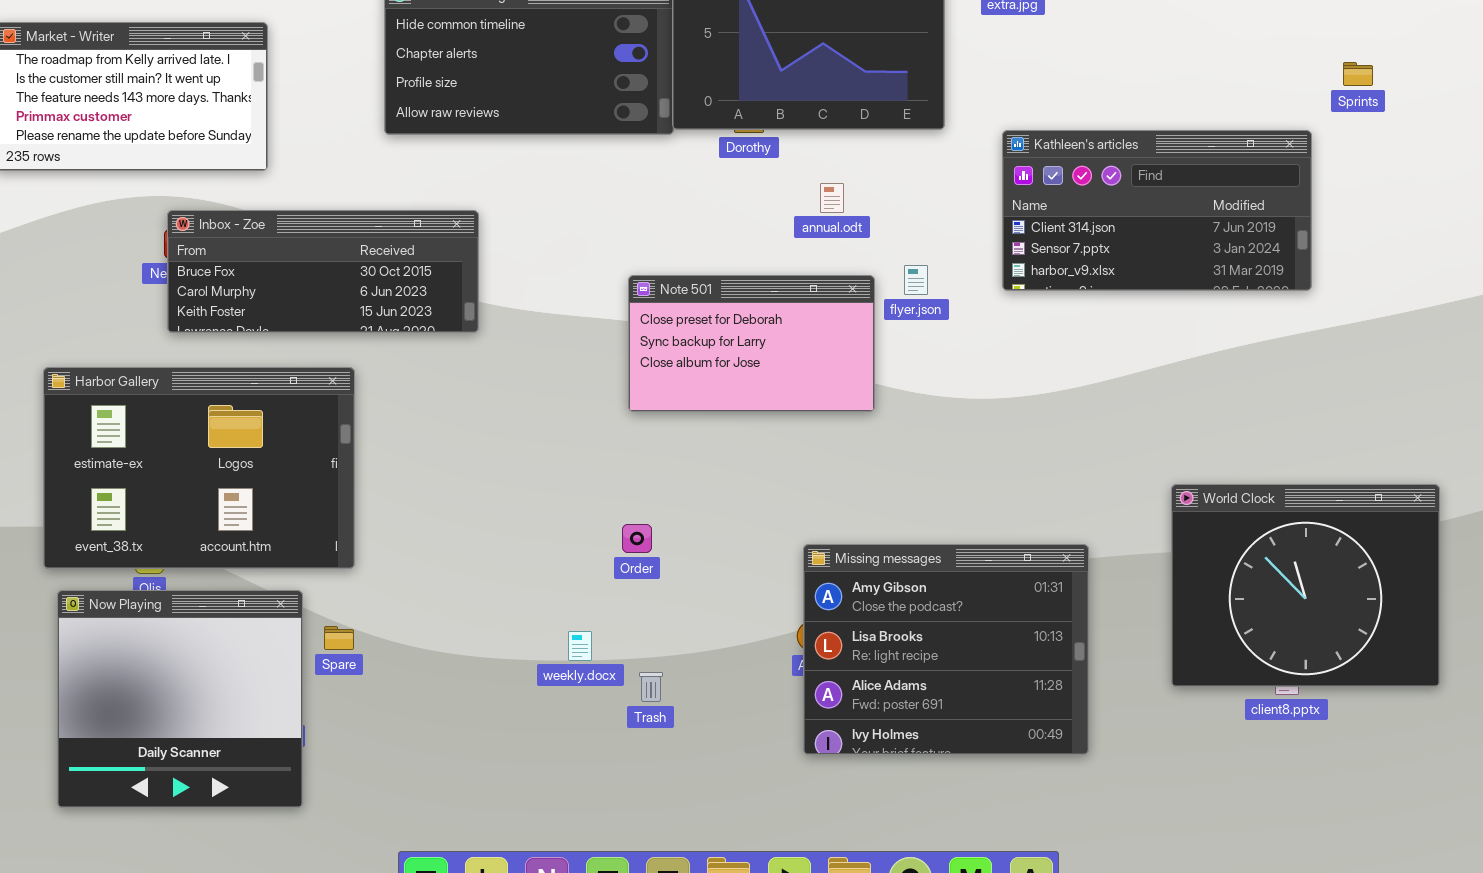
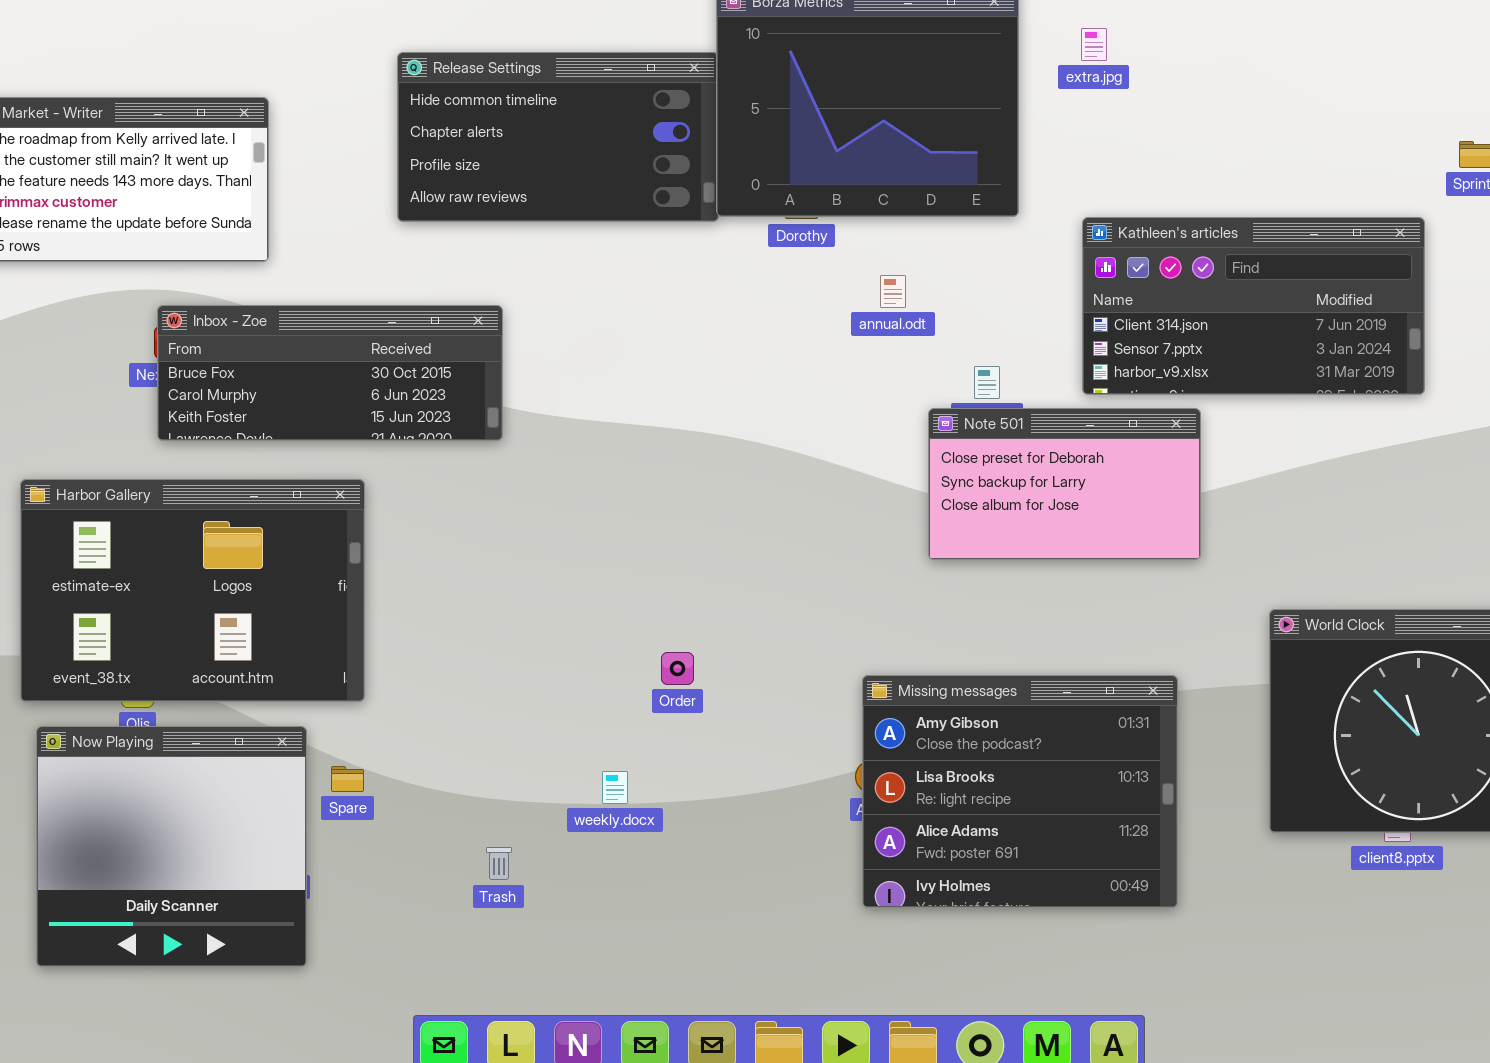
Note 501: [628,275,875,412] -> [928,408,1201,560], moved
Trash: [639,672,663,702] -> [486,847,512,880], moved

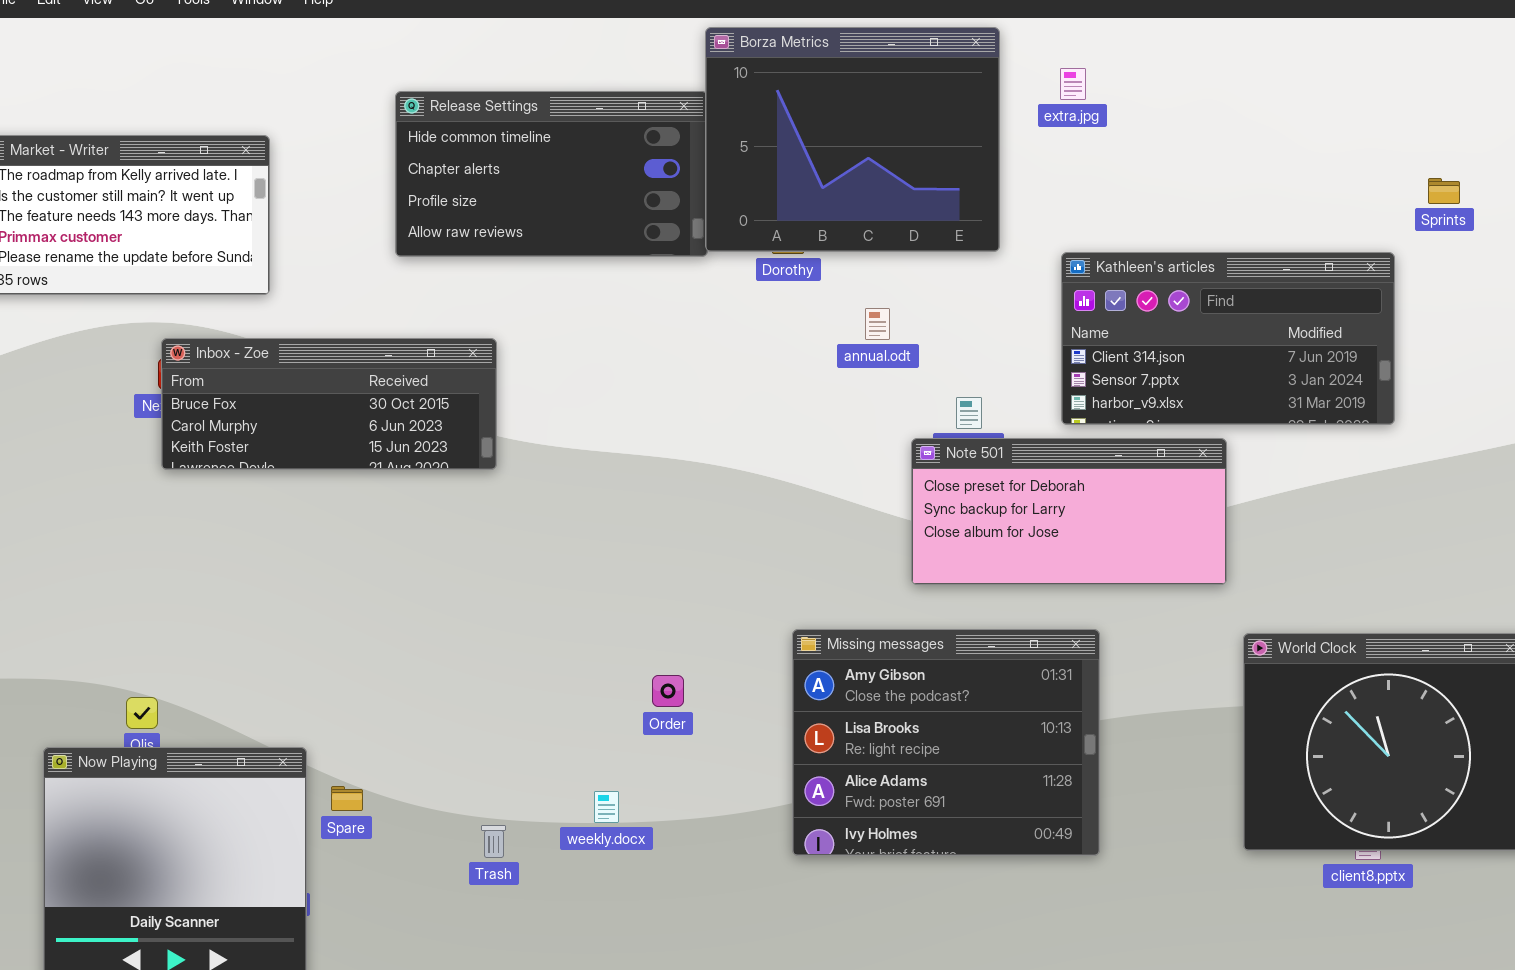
Note 501: [928,408,1201,560] -> [911,438,1227,585], resized
Harbor Gallery: [20,479,365,702] -> none, closed
Missing messages: [862,675,1178,908] -> [792,629,1100,856], moved
Trash: [486,847,512,880] -> [481,825,506,858], moved

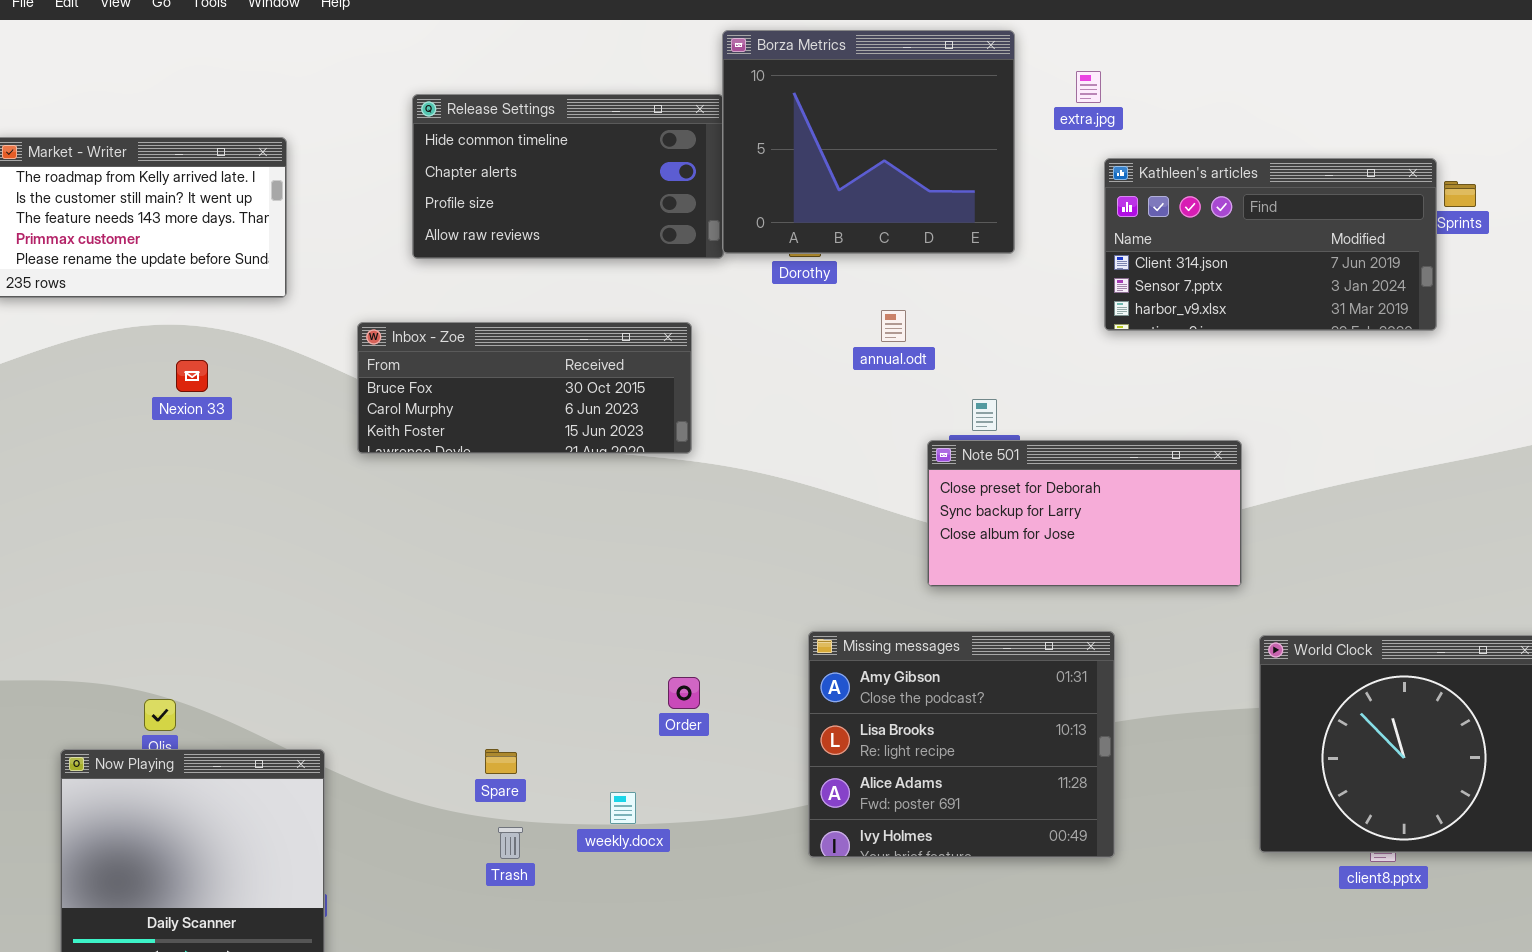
Kathleen's articles: [1061,252,1395,425] -> [1104,158,1437,331], moved
Inbox - Zoe: [161,338,497,470] -> [357,322,692,454], moved
Spare: [331,786,363,811] -> [485,749,517,774], moved

